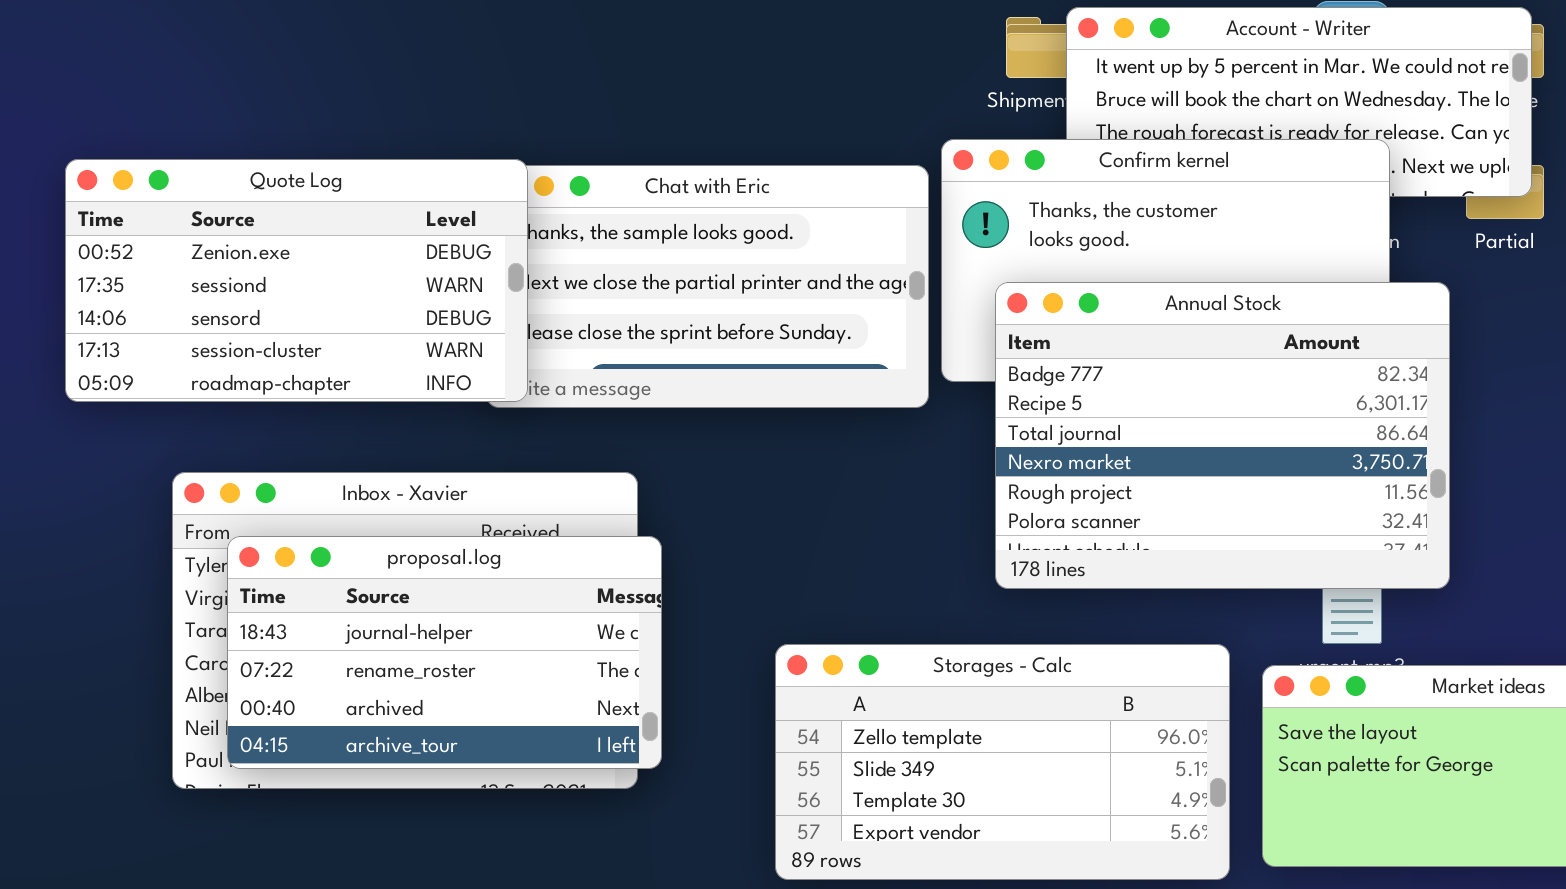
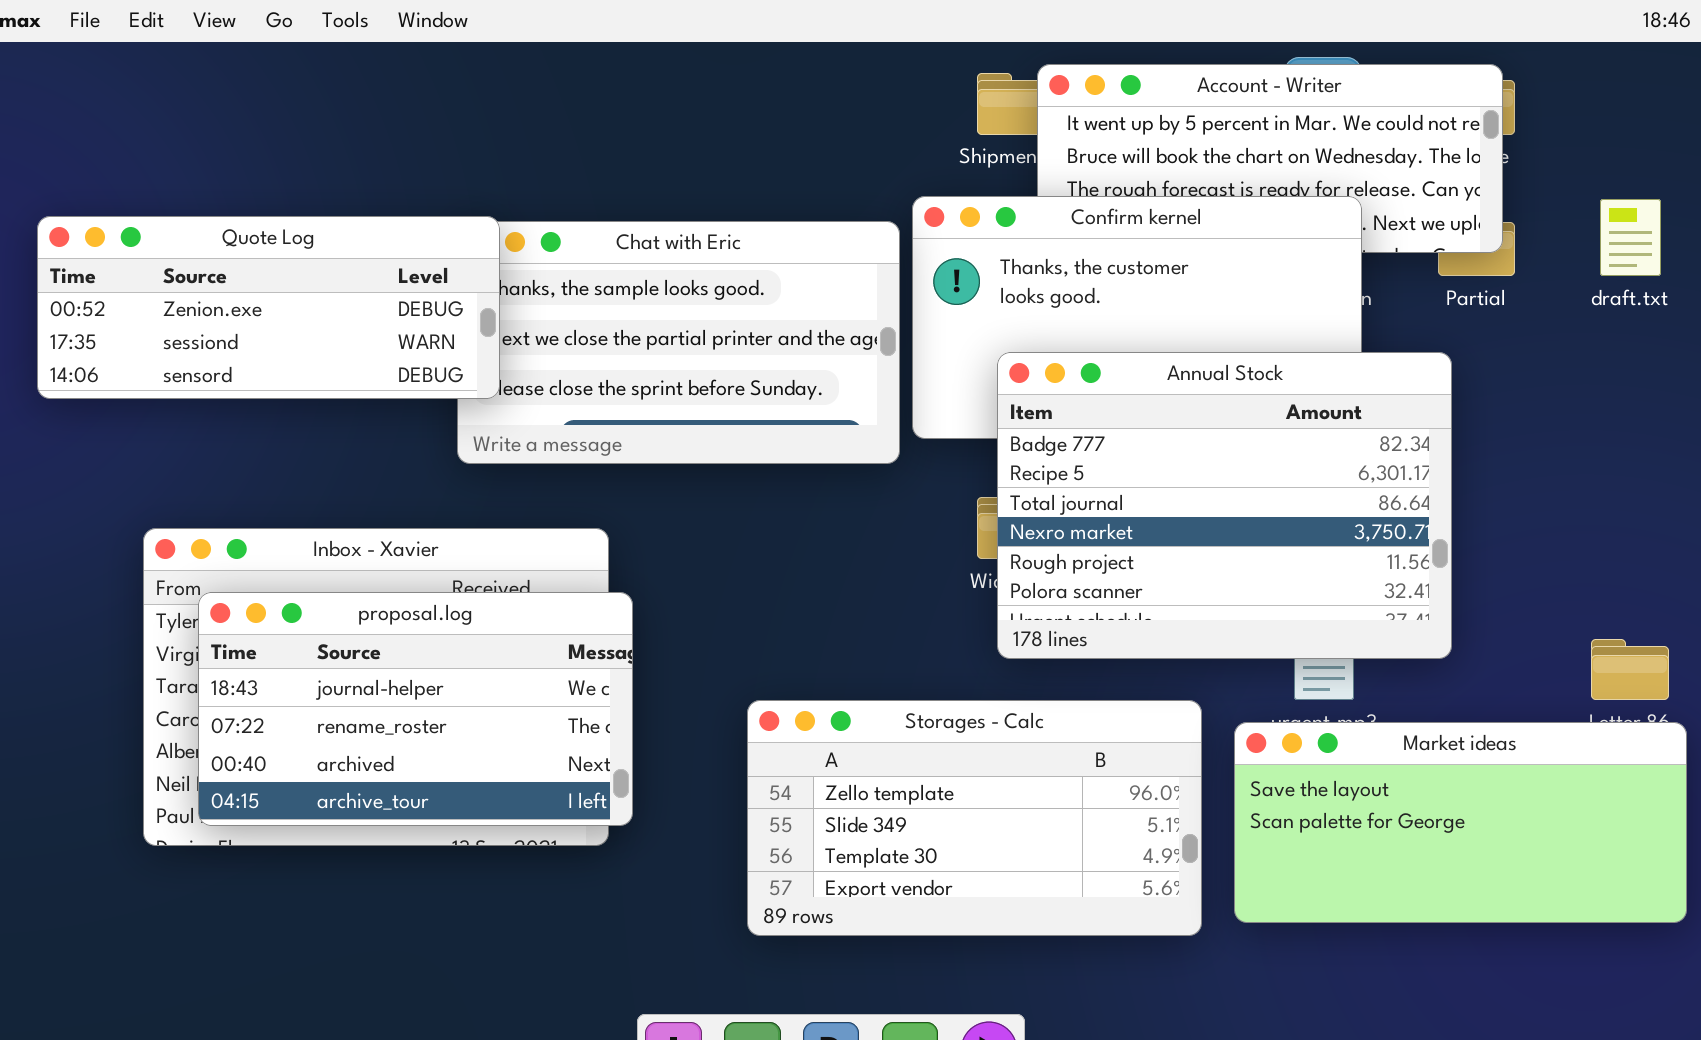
Quote Log: [65,159,528,402] -> [37,216,500,399], resized
Annual Stock: [995,282,1450,589] -> [997,352,1452,659], moved

